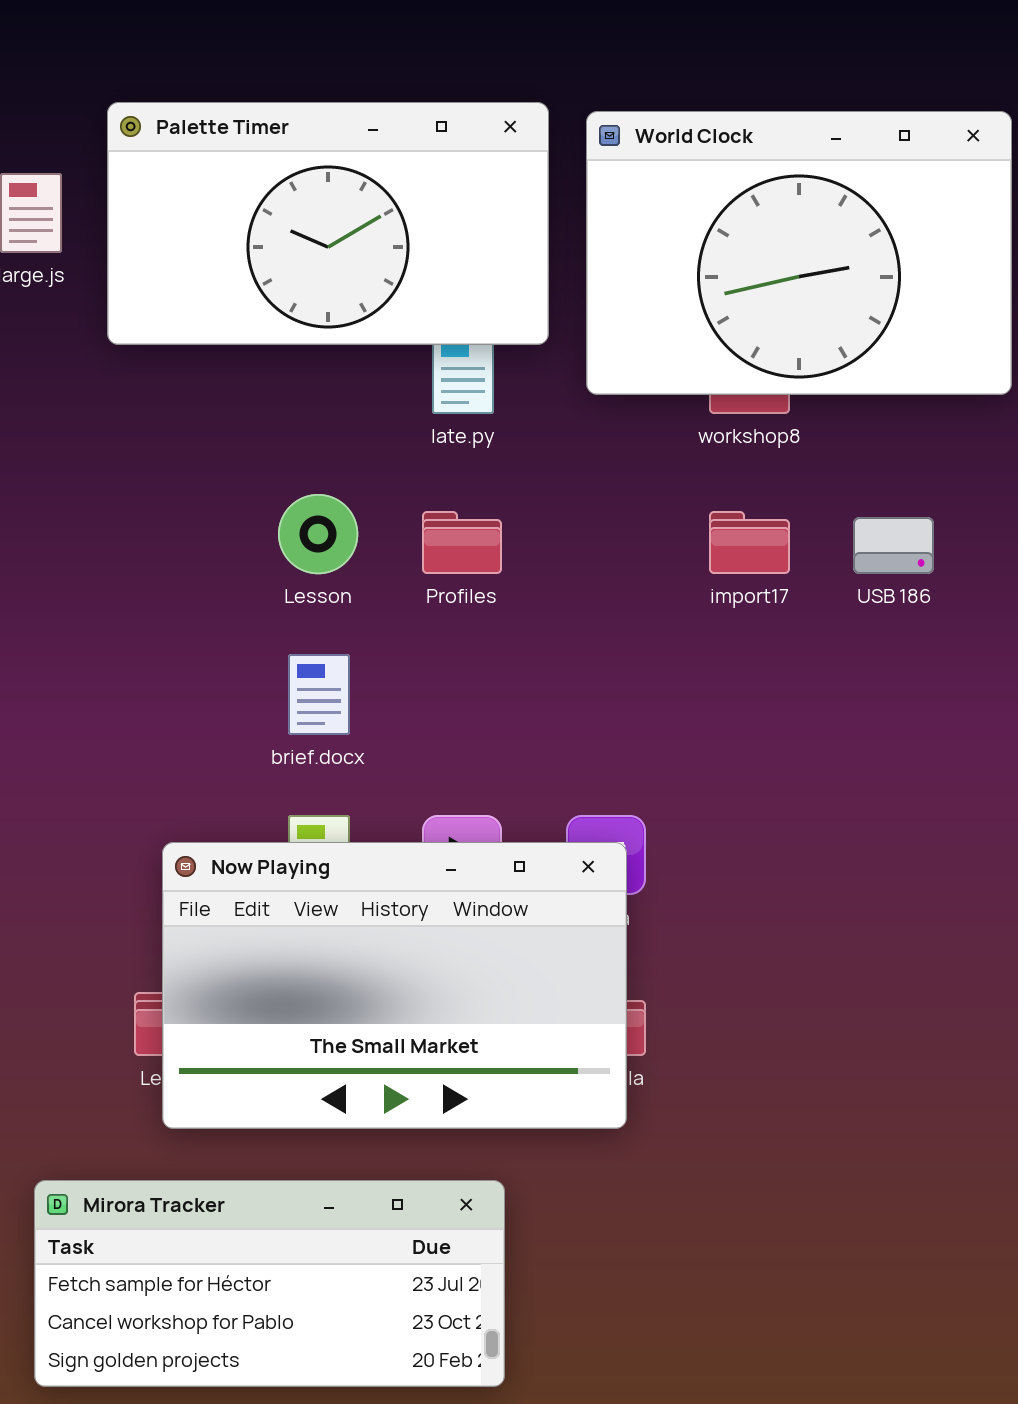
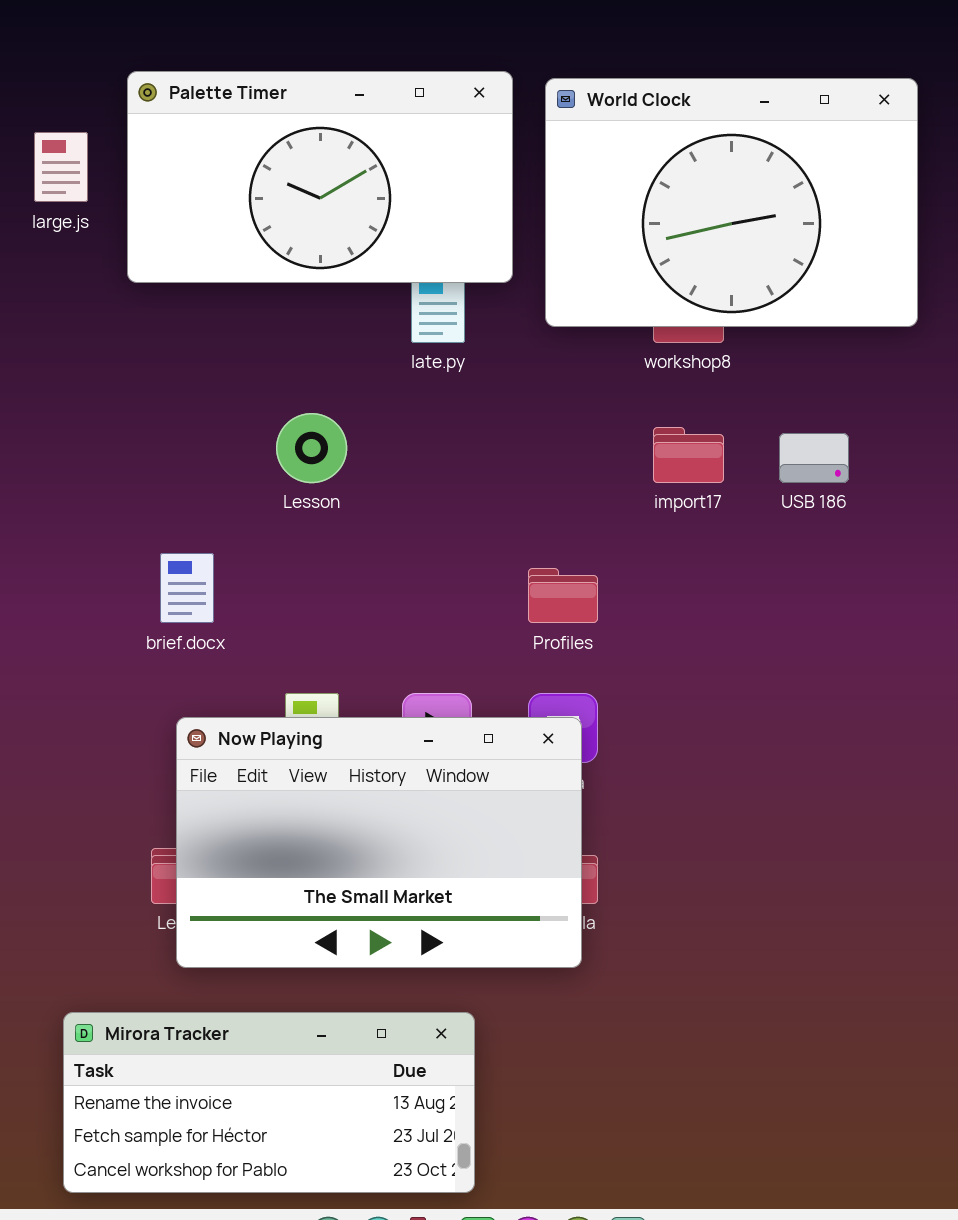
Profiles: [422,511,502,574] -> [528,568,598,623], moved
brief.docx: [288,654,350,735] -> [160,553,214,623], moved
Mirora Tracker: [34,1180,505,1387] -> [63,1012,475,1193], scrolled up 1 row

